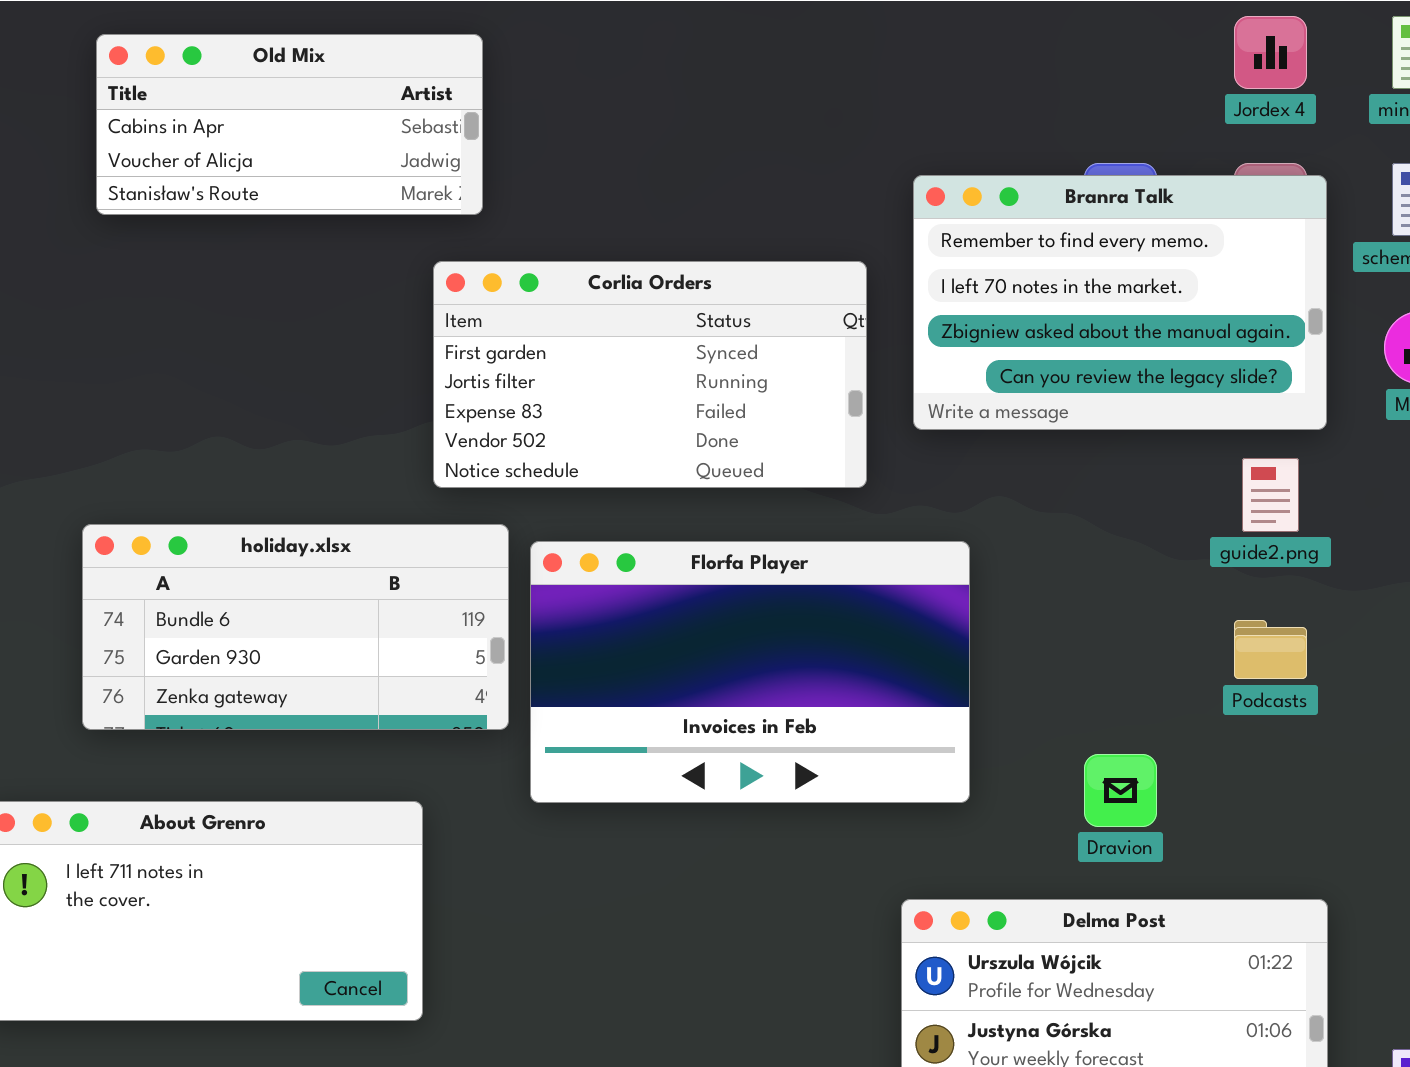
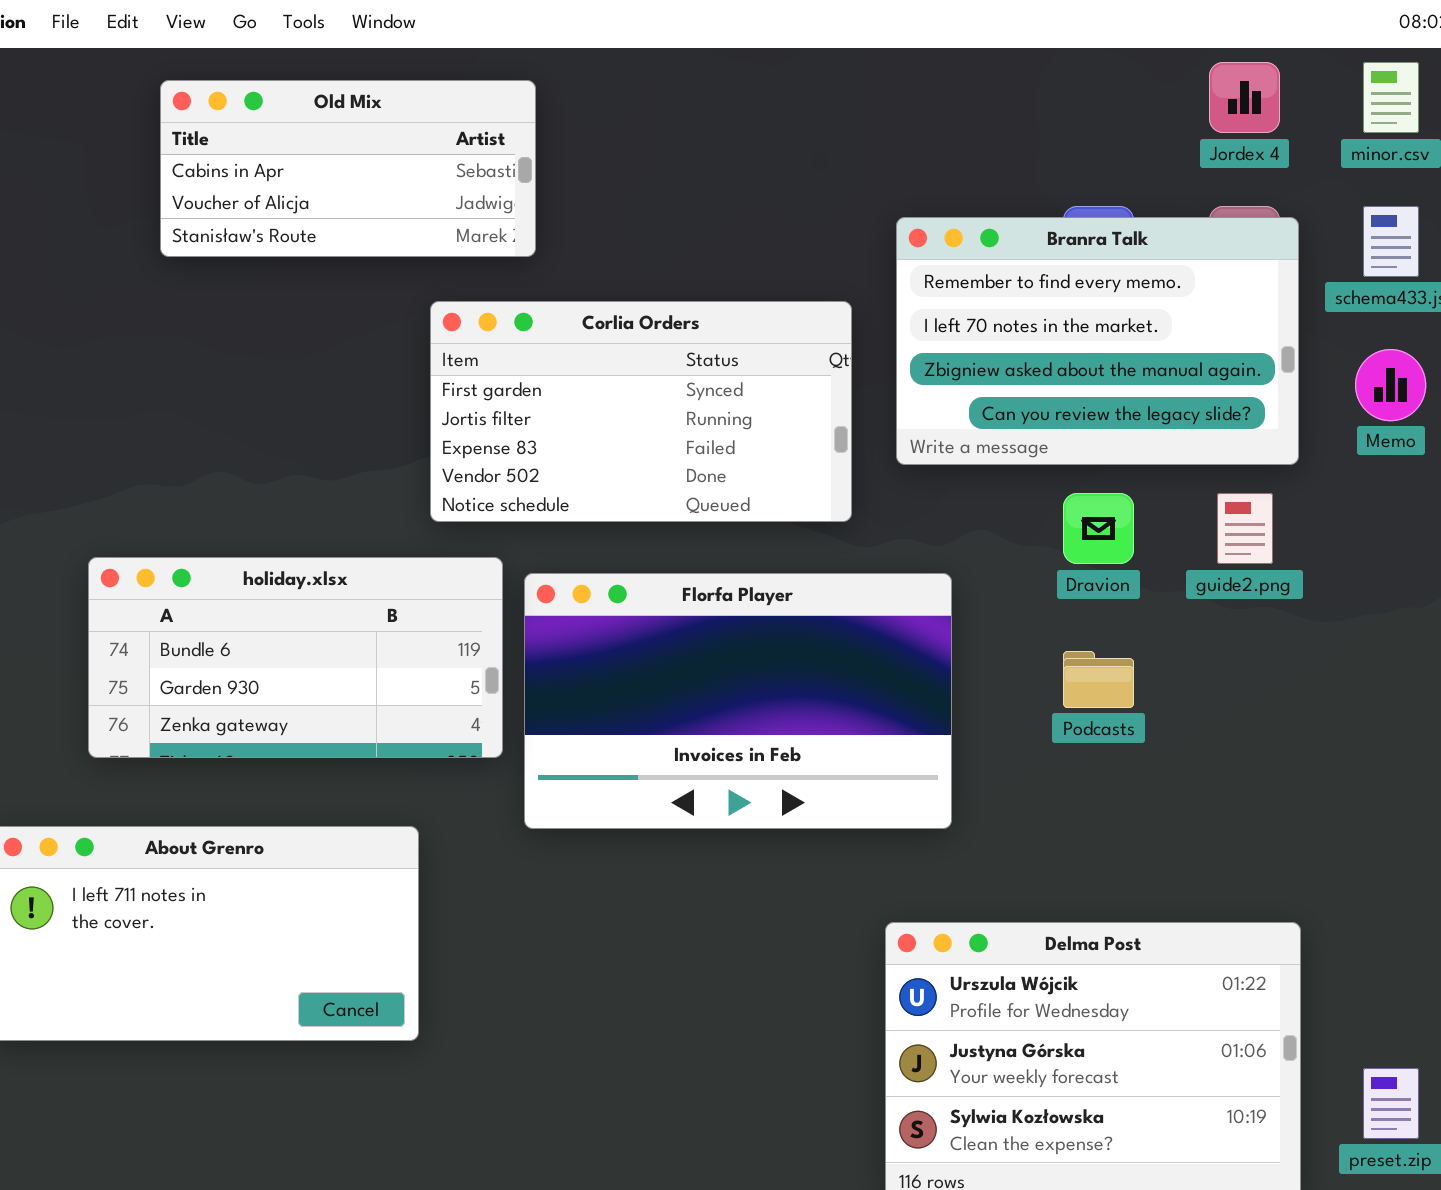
Old Mix: [96,34,483,215] -> [160,80,536,257], moved
Podcasts: [1234,620,1307,679] -> [1063,651,1134,708], moved
Dravion: [1084,754,1157,827] -> [1063,493,1134,564], moved

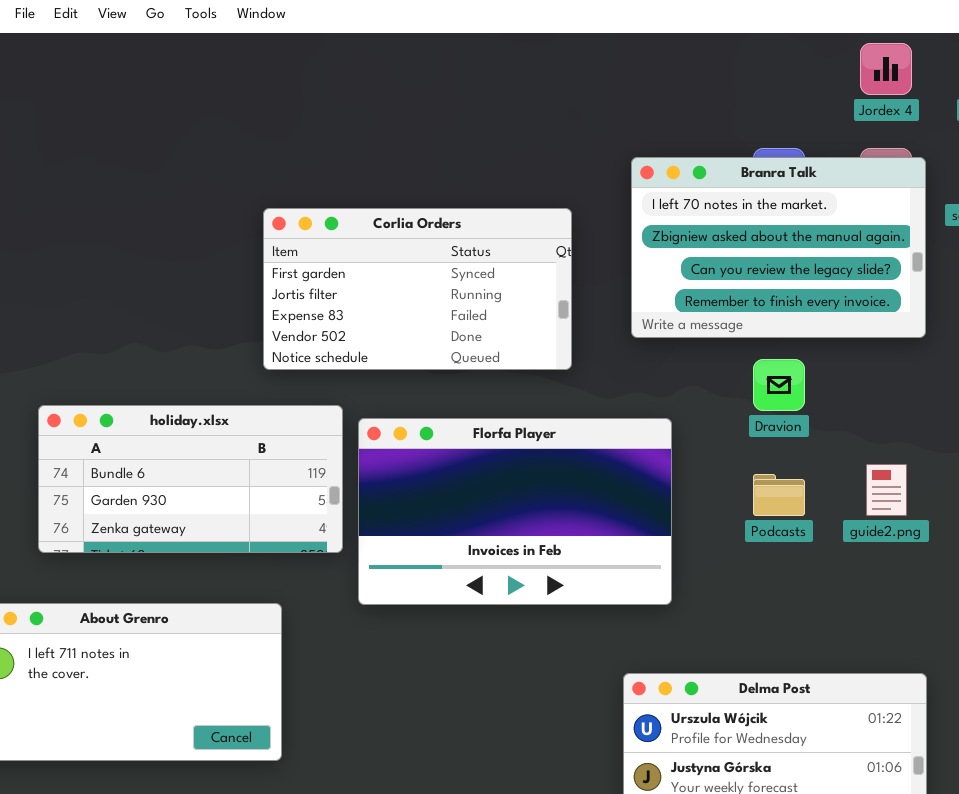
Old Mix: [160,80,536,257] -> none, closed
Branra Talk: [896,217,1299,465] -> [631,157,926,338], scrolled down 1 row
Corlia Orders: [430,301,852,522] -> [263,208,572,370], moved
guide2.png: [1217,493,1273,564] -> [866,464,907,516], moved

